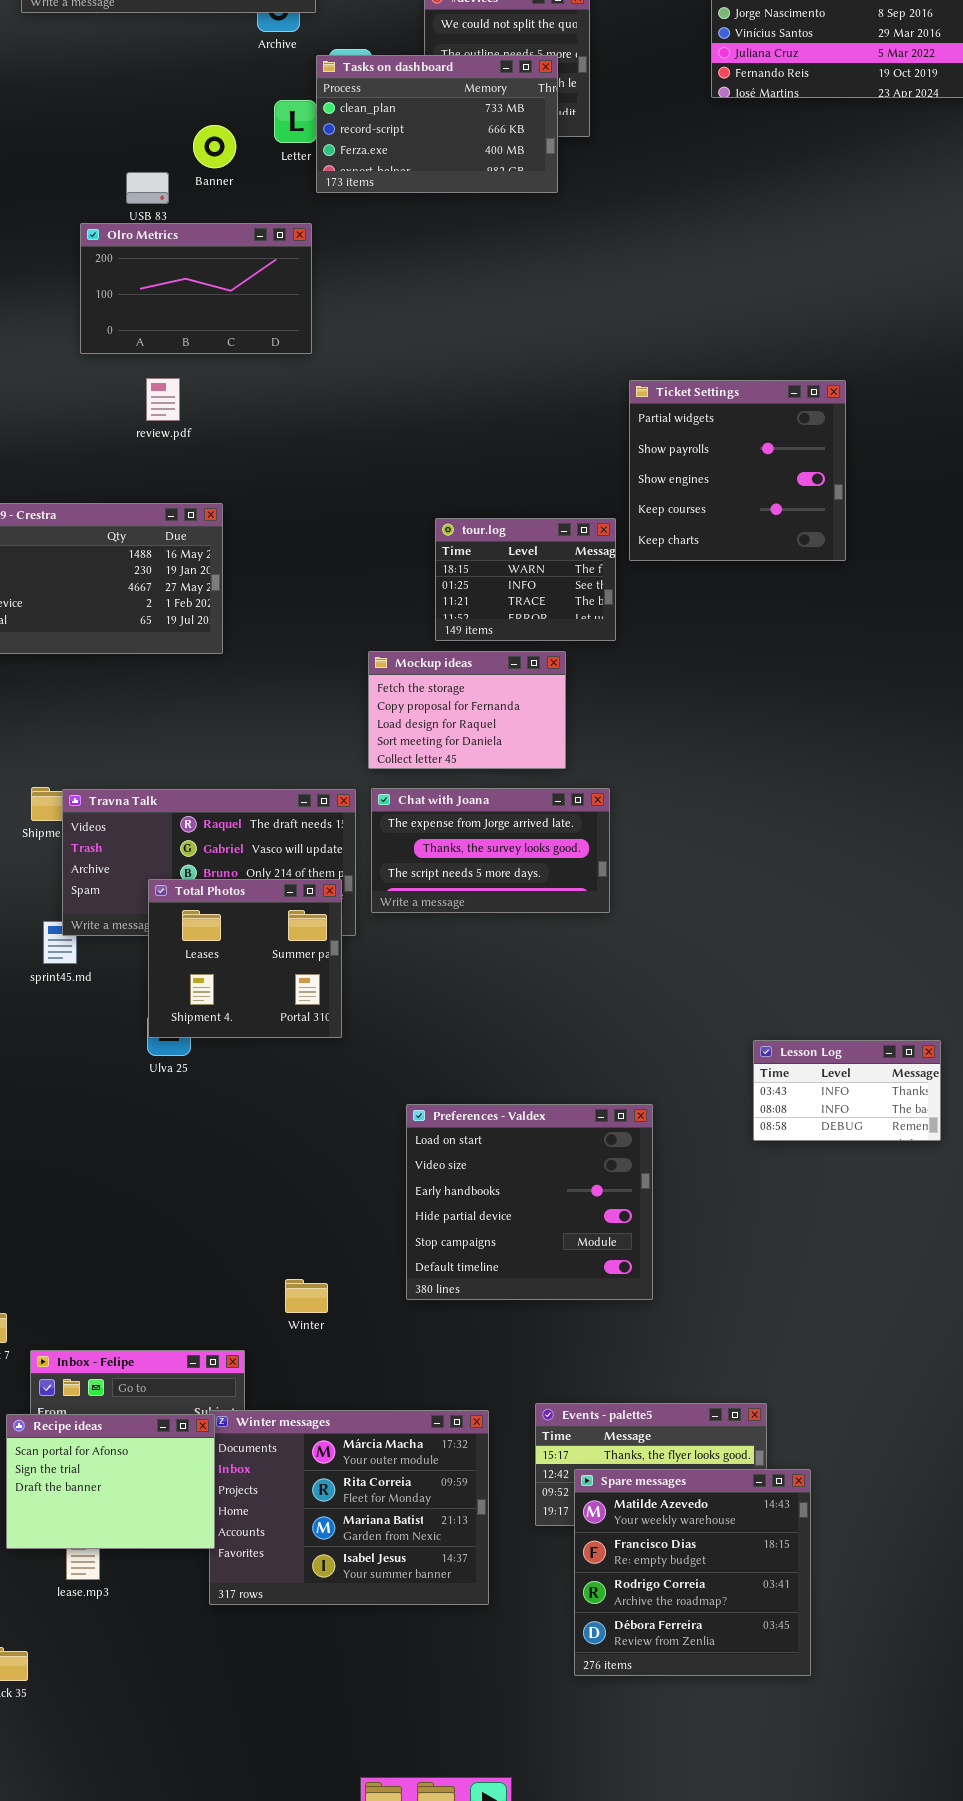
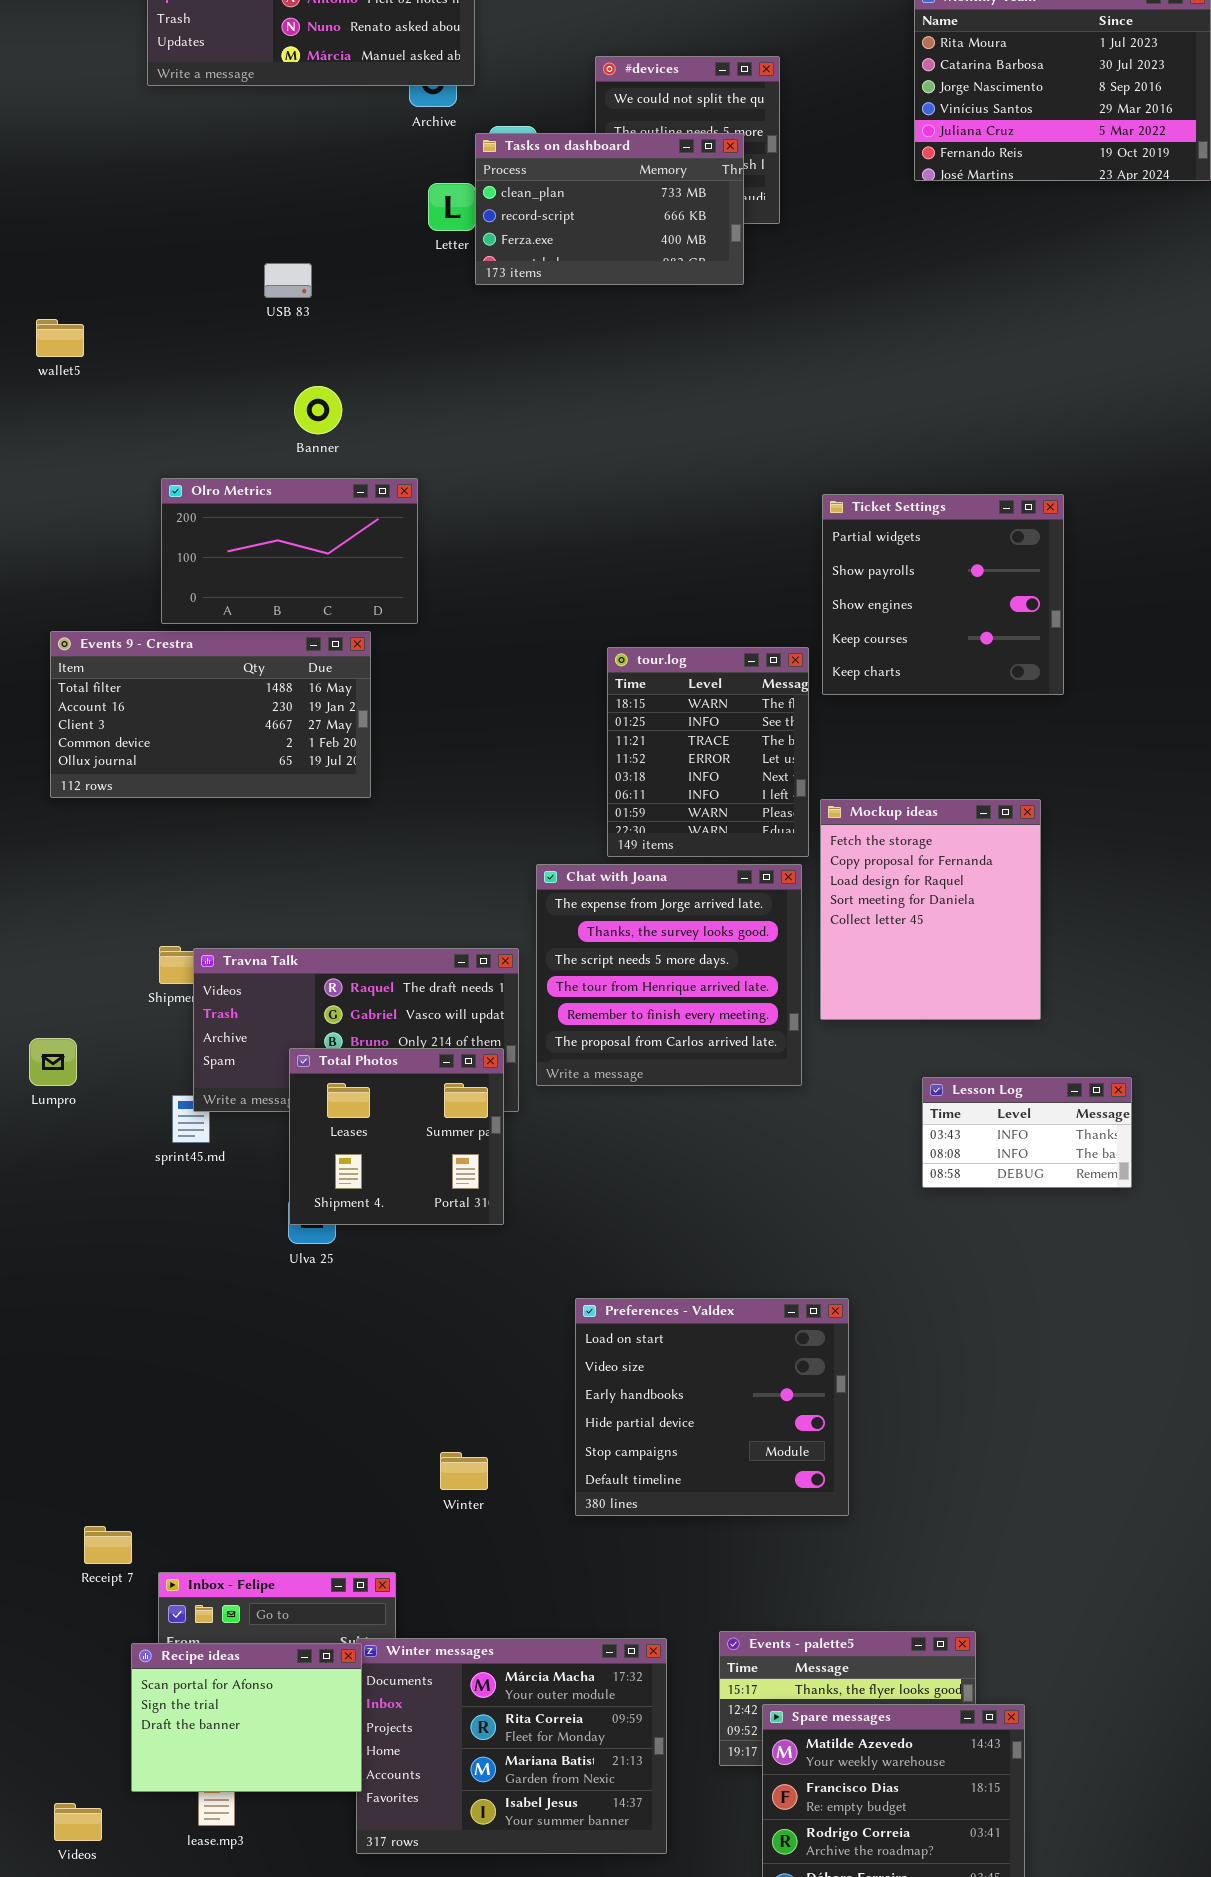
Banner: [193,125,236,168] -> [294,386,342,434], moved
Olro Metrics: [80,223,312,354] -> [161,478,418,624], moved
tour.log: [435,518,616,641] -> [607,647,809,857], resized
Mockup ideas: [368,651,566,769] -> [820,799,1041,1020], moved, resized
Chat with Joana: [371,788,610,913] -> [536,864,802,1086], resized
Lesson Log: [753,1040,941,1141] -> [922,1077,1132,1188], moved
Winter: [285,1279,328,1313] -> [440,1452,488,1490], moved

